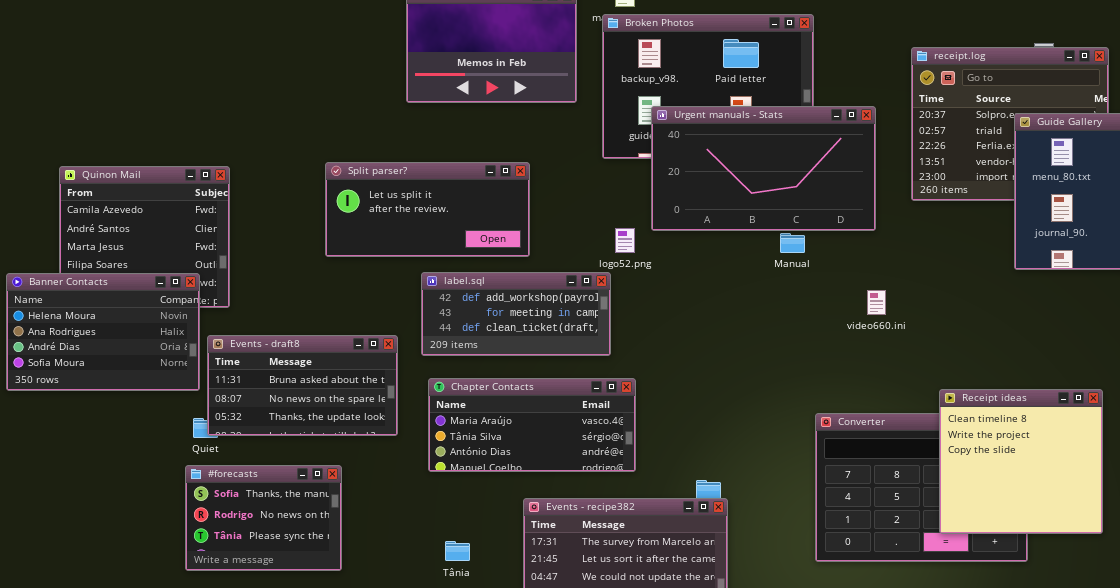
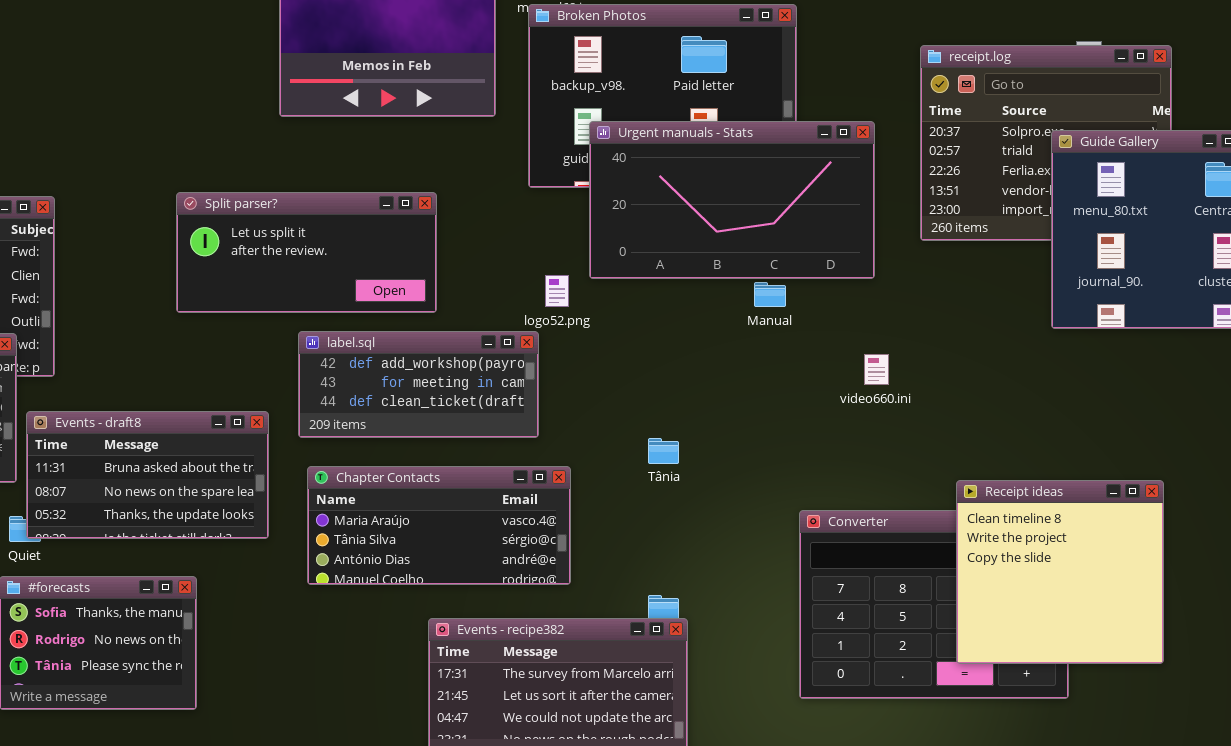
Tânia: [445,541,470,561] -> [648,438,679,464], moved

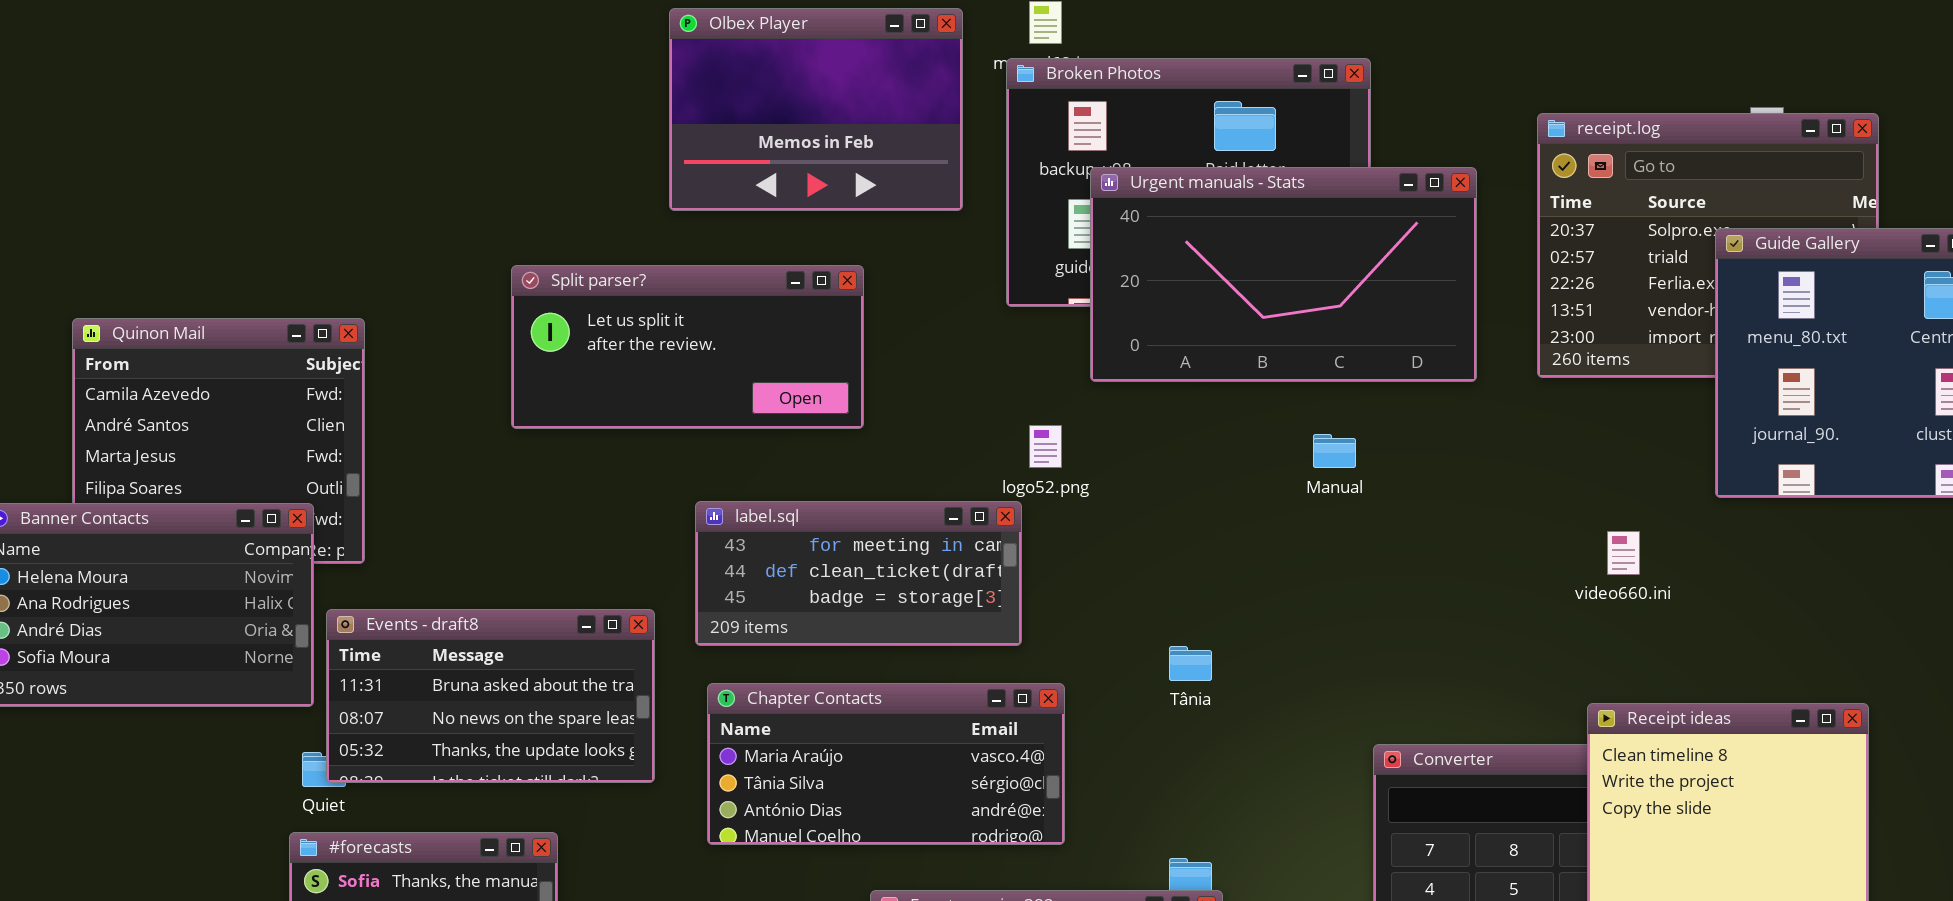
Urgent manuals - Stats: [589,121,875,279] -> [1090,167,1477,382], moved
Split parser?: [176,192,437,313] -> [511,265,864,429], moved
label.sql: [298,331,539,438] -> [695,501,1022,646], scrolled down 1 row
video660.ini: [864,354,889,385] -> [1607,531,1640,575], moved

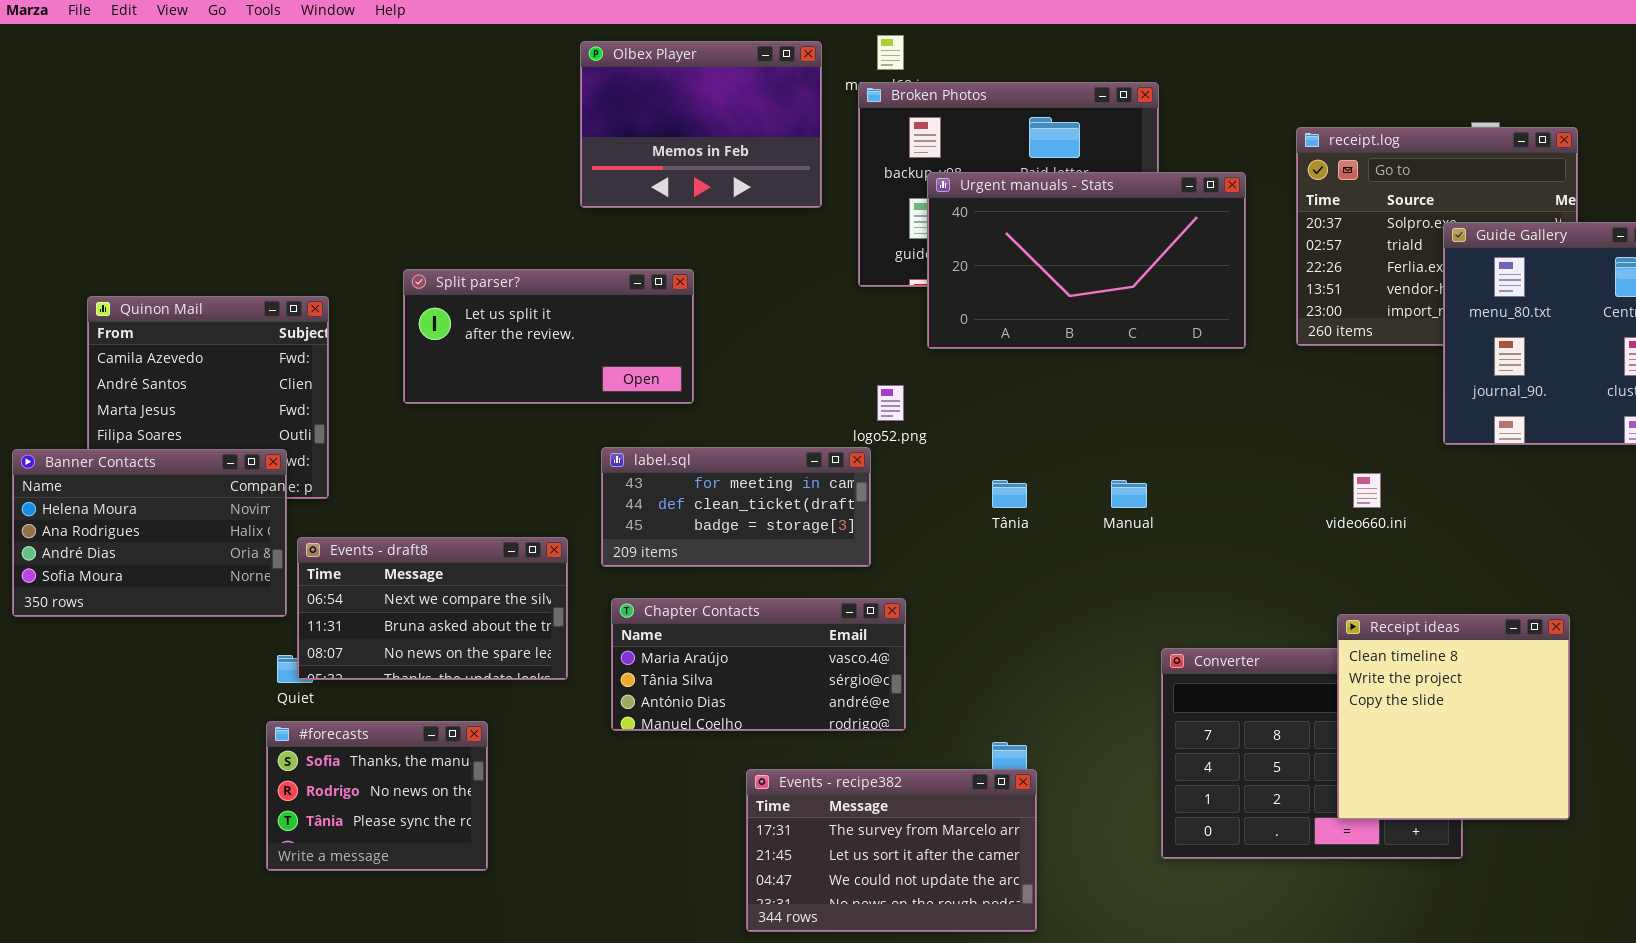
Split parser?: [511,265,864,429] -> [403,269,694,404], moved
Manual: [1313,434,1356,468] -> [1111,480,1147,508], moved
Events - draft8: [326,609,655,783] -> [297,537,568,680], scrolled up 1 row
Tânia: [1169,646,1212,681] -> [992,480,1027,508], moved

